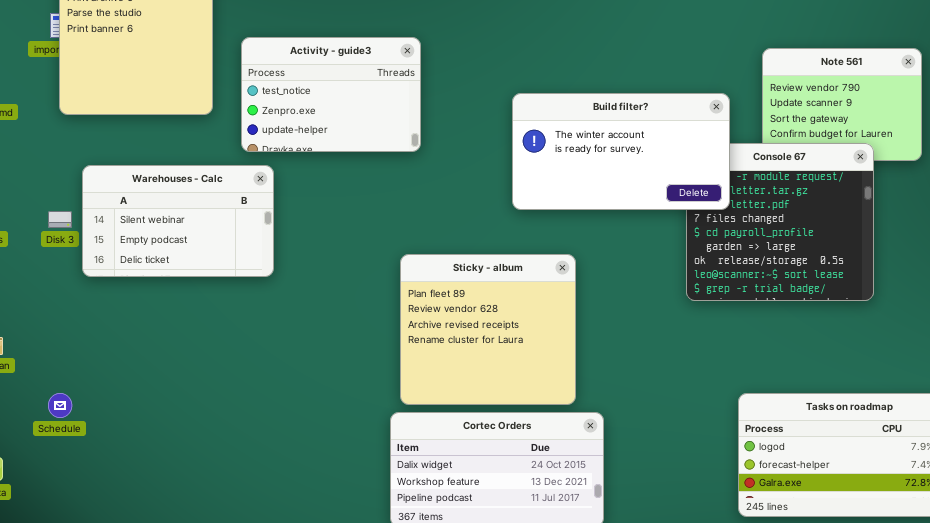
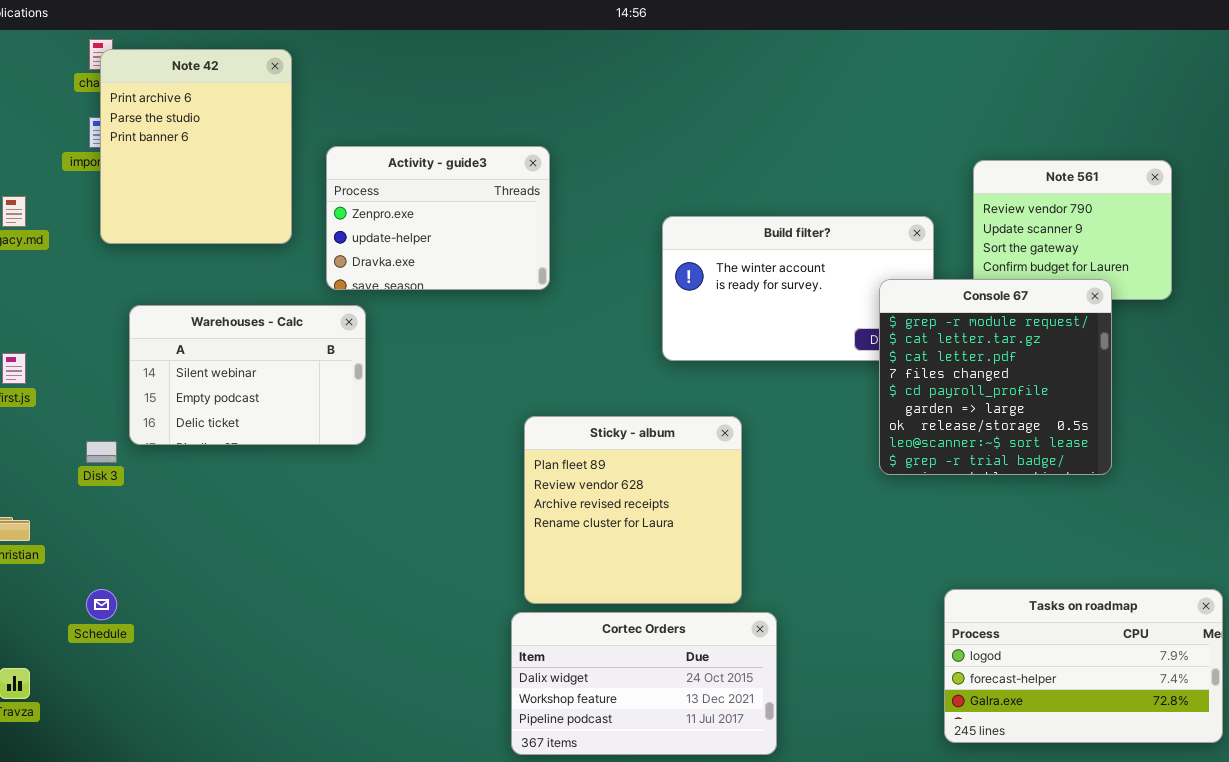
Activity - guide3: [241,37,421,152] -> [326,146,550,290], scrolled down 1 row
Console 67: [686,143,874,301] -> [879,279,1112,475], raised
Disk 3: [48,211,72,228] -> [86,441,117,463], moved

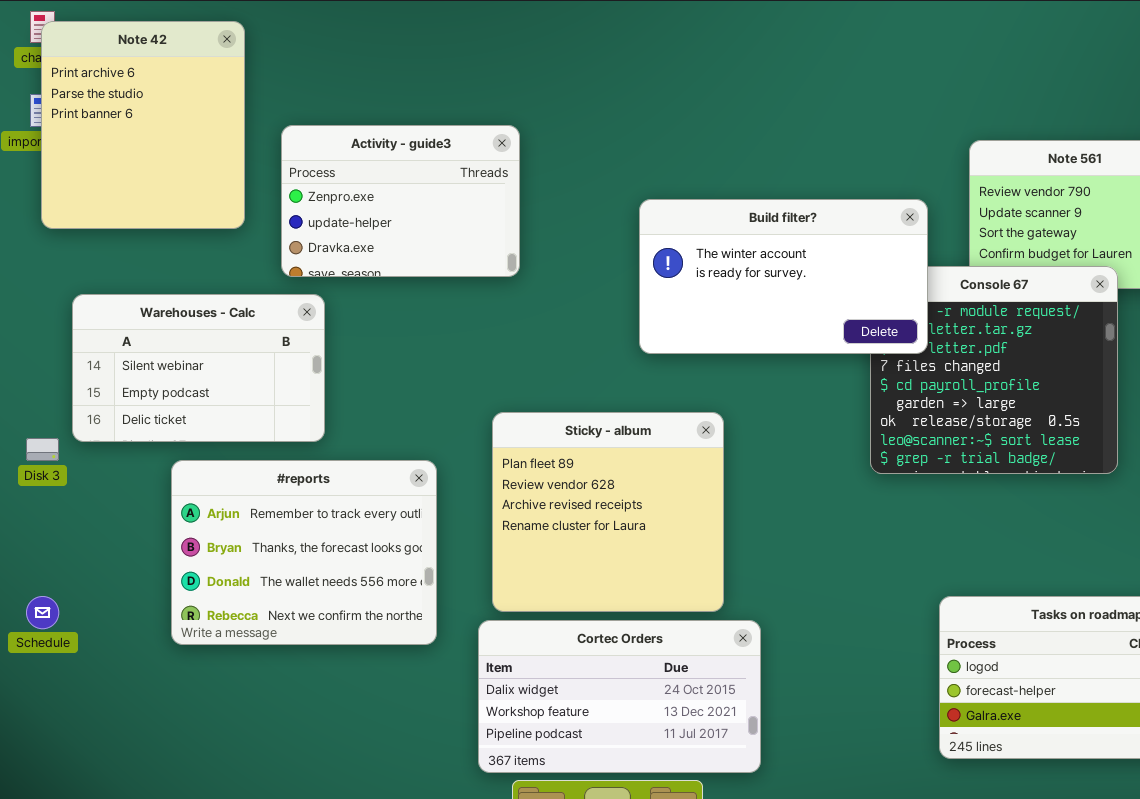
Build filter?: [662,216,934,361] -> [639,199,928,354], raised
#reports: none -> [171,460,437,645], opened

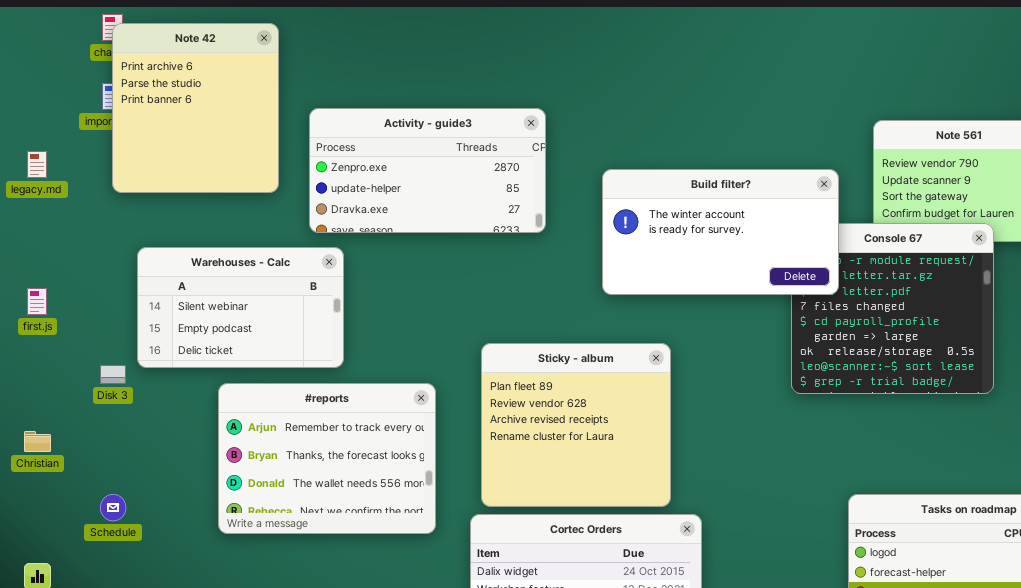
Activity - guide3: [281,125,520,277] -> [309,108,546,233], resized

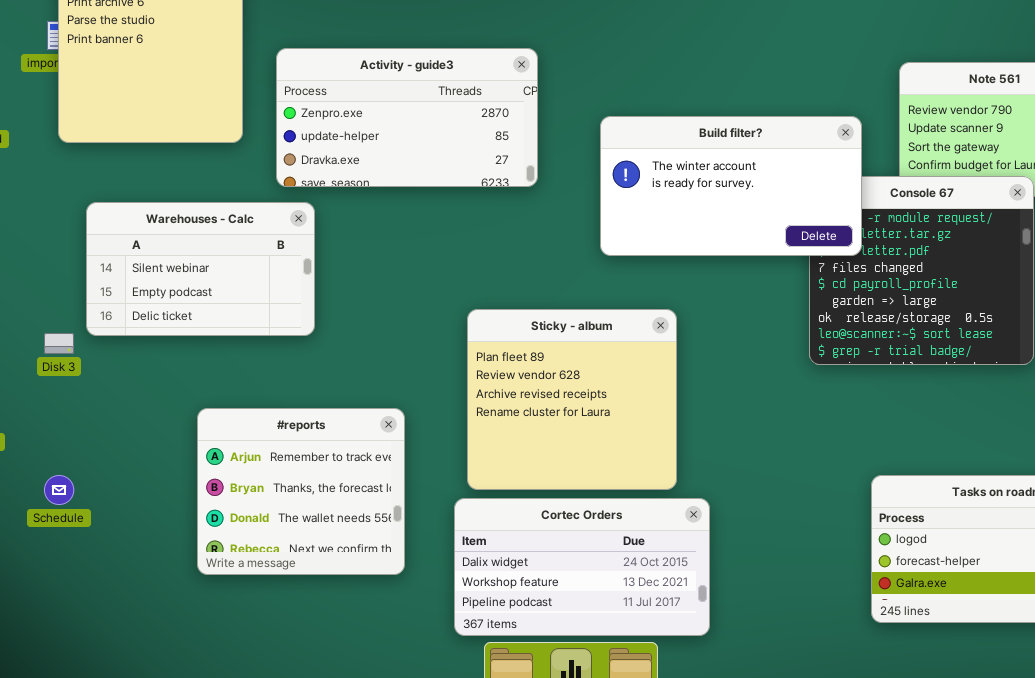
#reports: [218,383,436,534] -> [197,408,405,575], moved, resized

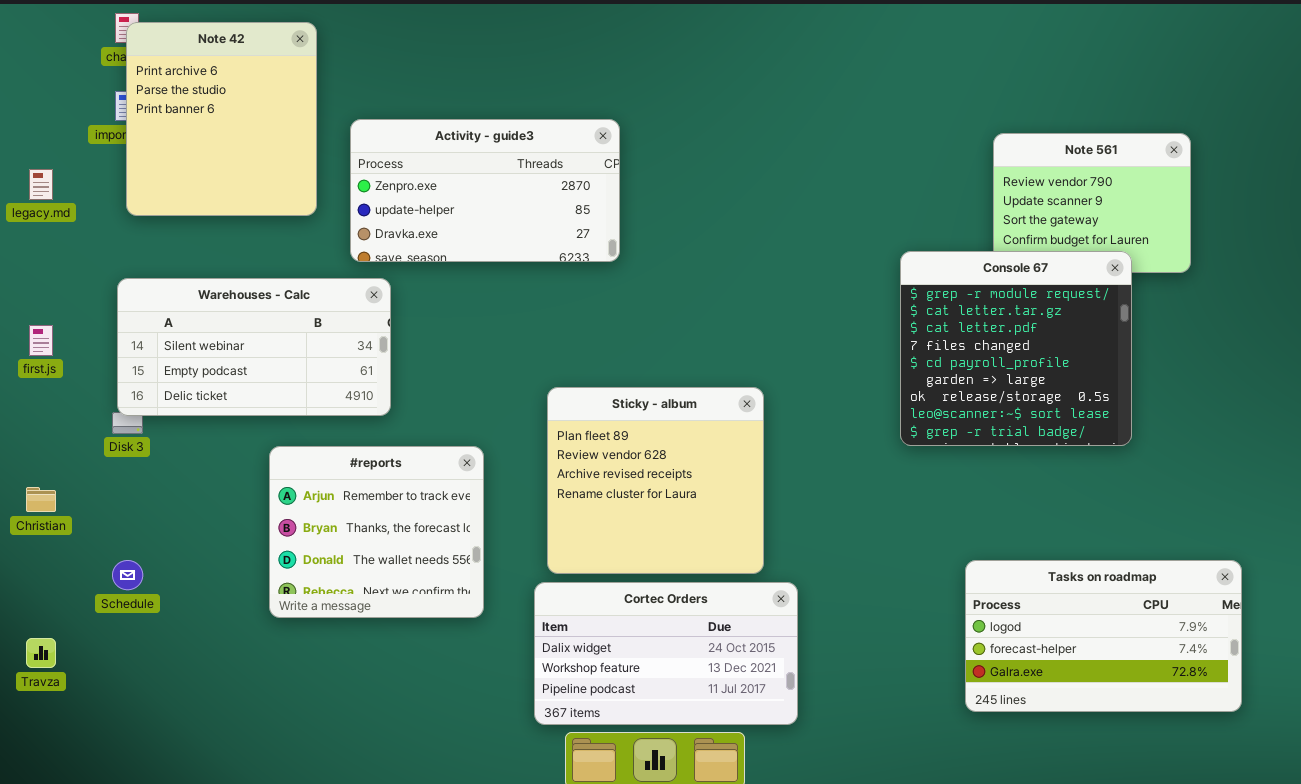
Build filter?: [600,116,862,256] -> none, closed
Warehouses - Calc: [86,202,315,336] -> [117,278,391,416], resized
#reports: [197,408,405,575] -> [269,446,484,618], moved

